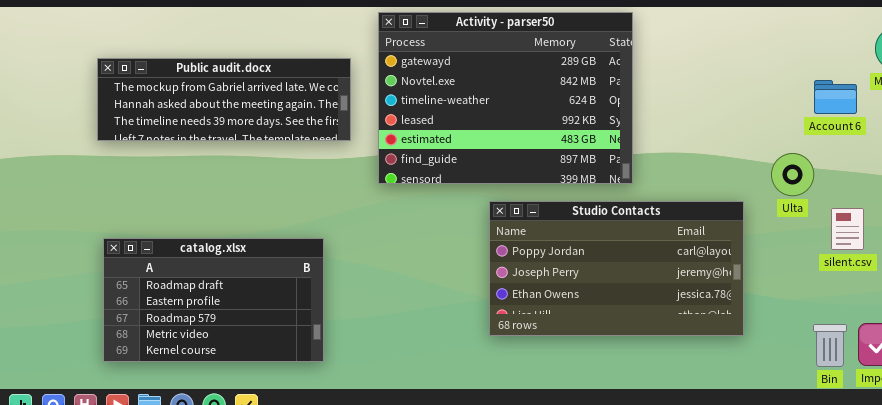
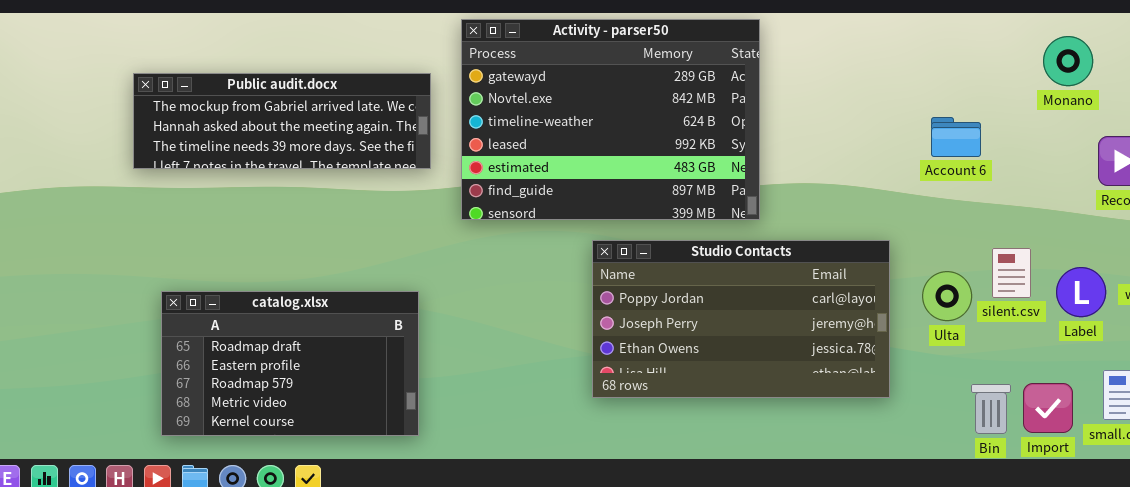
Account 6: [814,80,857,114] -> [931,117,981,157], moved
Ulta: [771,153,814,196] -> [922,271,972,321], moved
catalog.xlsx: [103,238,324,362] -> [161,291,419,436], moved

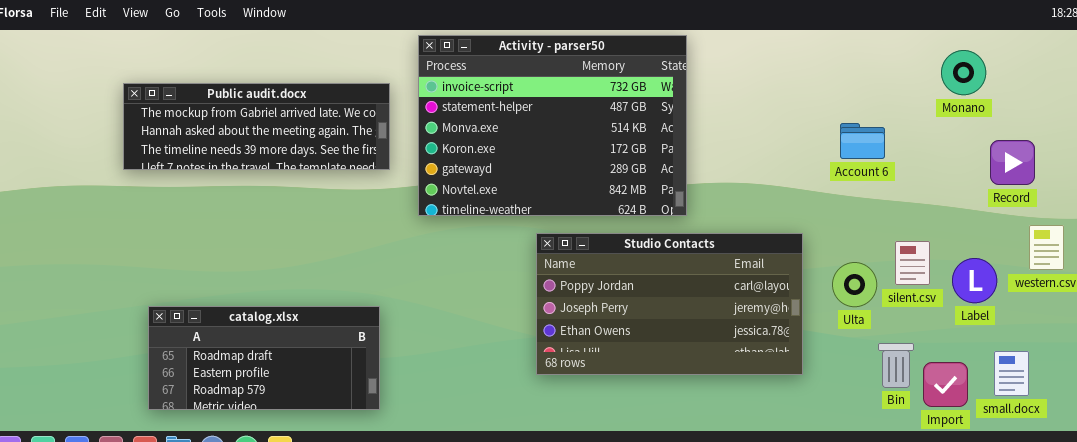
Activity - parser50: [461,19,760,220] -> [418,35,687,216], scrolled up 4 rows
catalog.xlsx: [161,291,419,436] -> [148,306,380,410], resized
Bin: [971,384,1011,434] -> [878,343,914,388], moved

